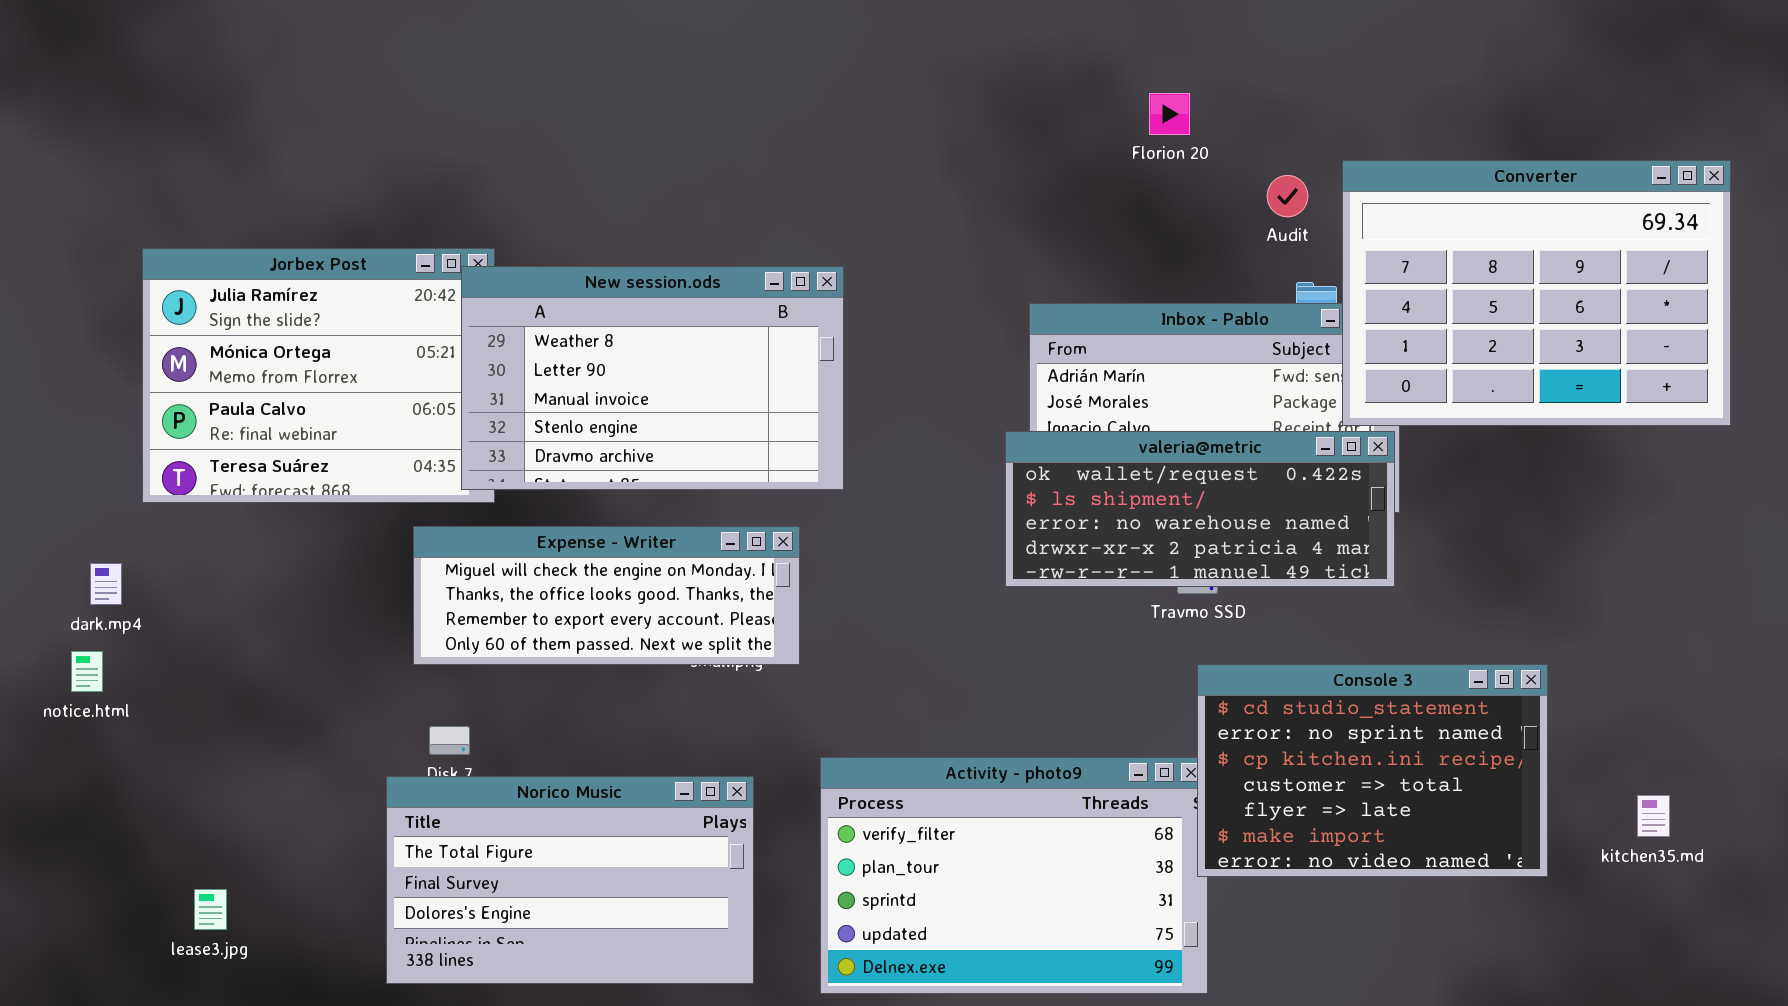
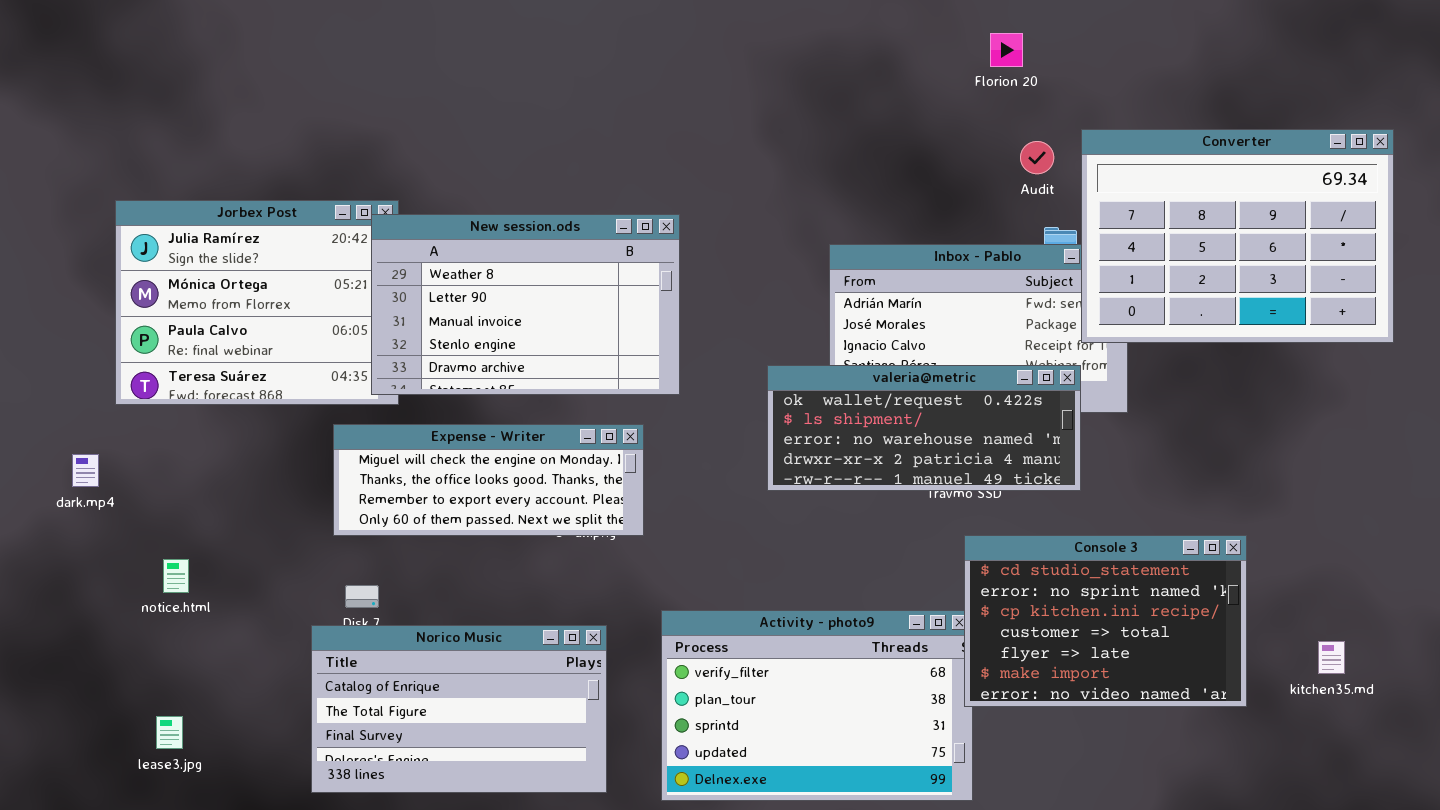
Florion 20: [1149,93,1190,135] -> [990,33,1023,67], moved
valeria@metric: [1005,431,1395,587] -> [767,365,1081,491], moved
notice.html: [71,651,103,692] -> [163,559,189,593], moved
Norico Music: [386,776,754,984] -> [311,625,607,793], scrolled up 1 row

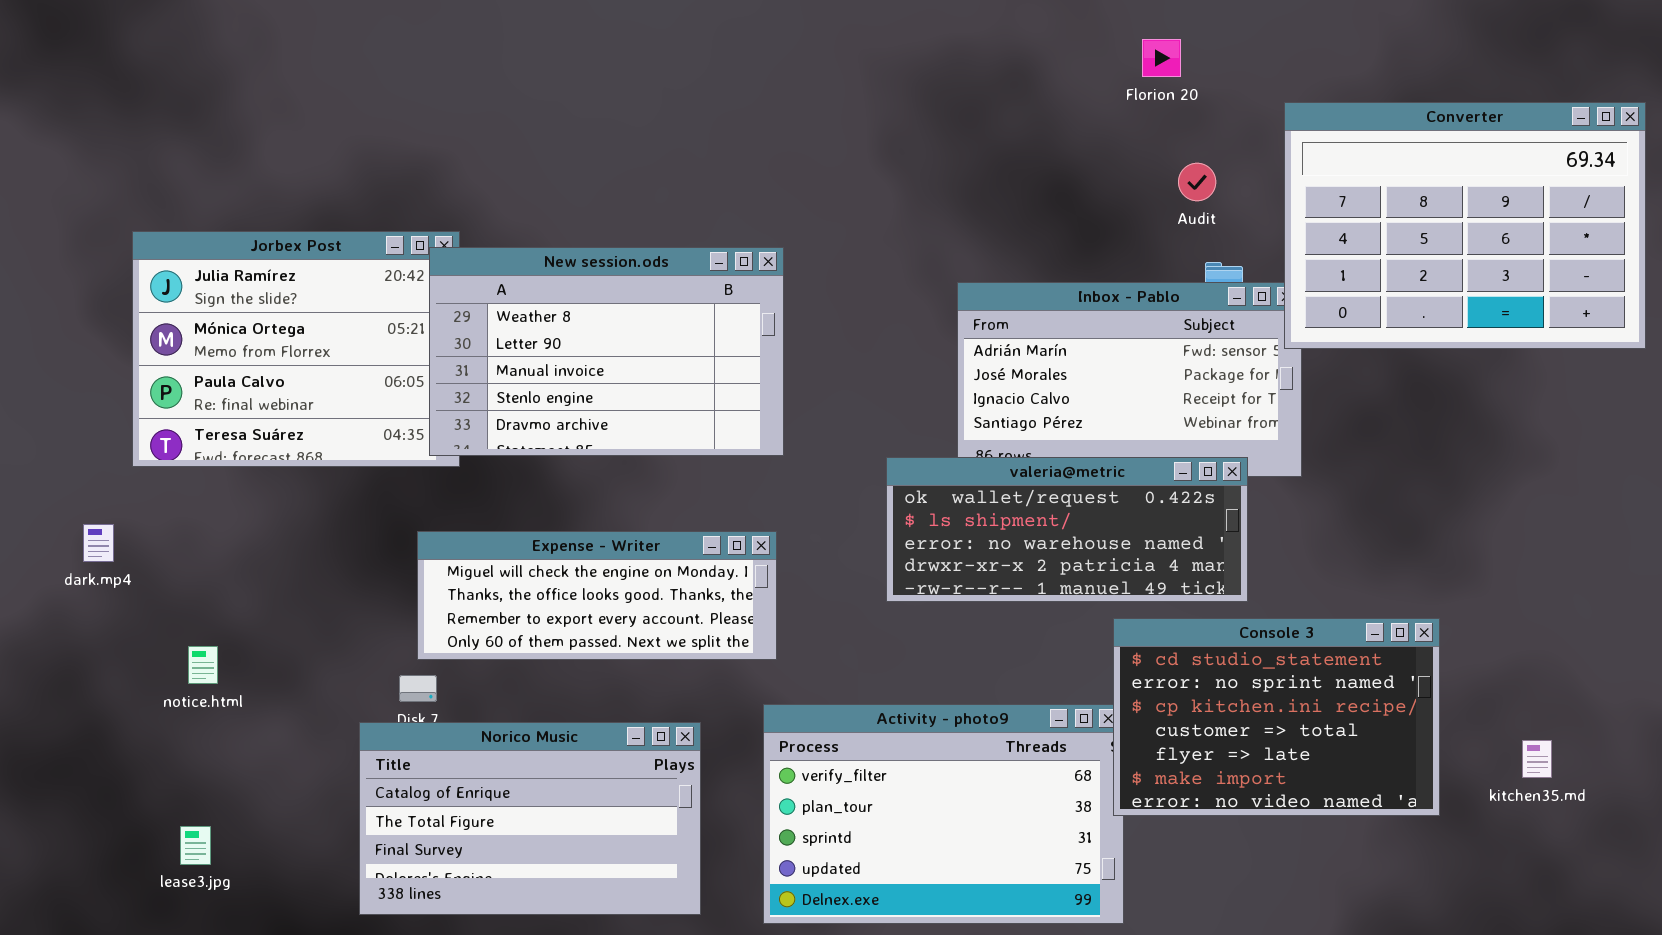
Converter: [1081,129,1394,343] -> [1284,102,1646,349], moved
valeria@metric: [767,365,1081,491] -> [886,457,1248,602], moved
Expense - Writer: [333,424,644,536] -> [417,531,777,660], moved

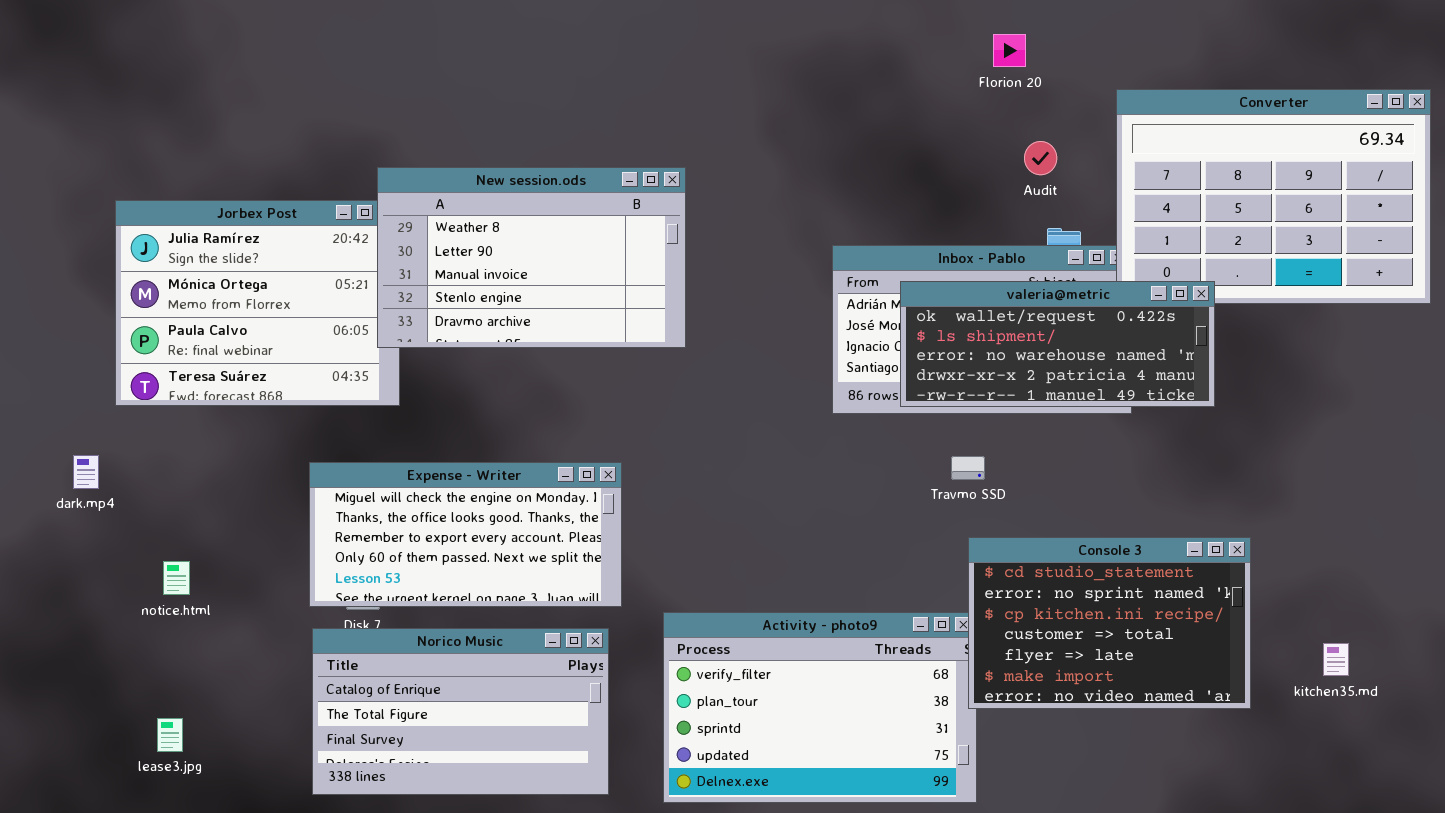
New session.ods: [429,247,784,456] -> [377,167,686,348], moved
valeria@metric: [886,457,1248,602] -> [900,281,1215,407], moved
Expense - Writer: [417,531,777,660] -> [309,462,622,607], moved, resized

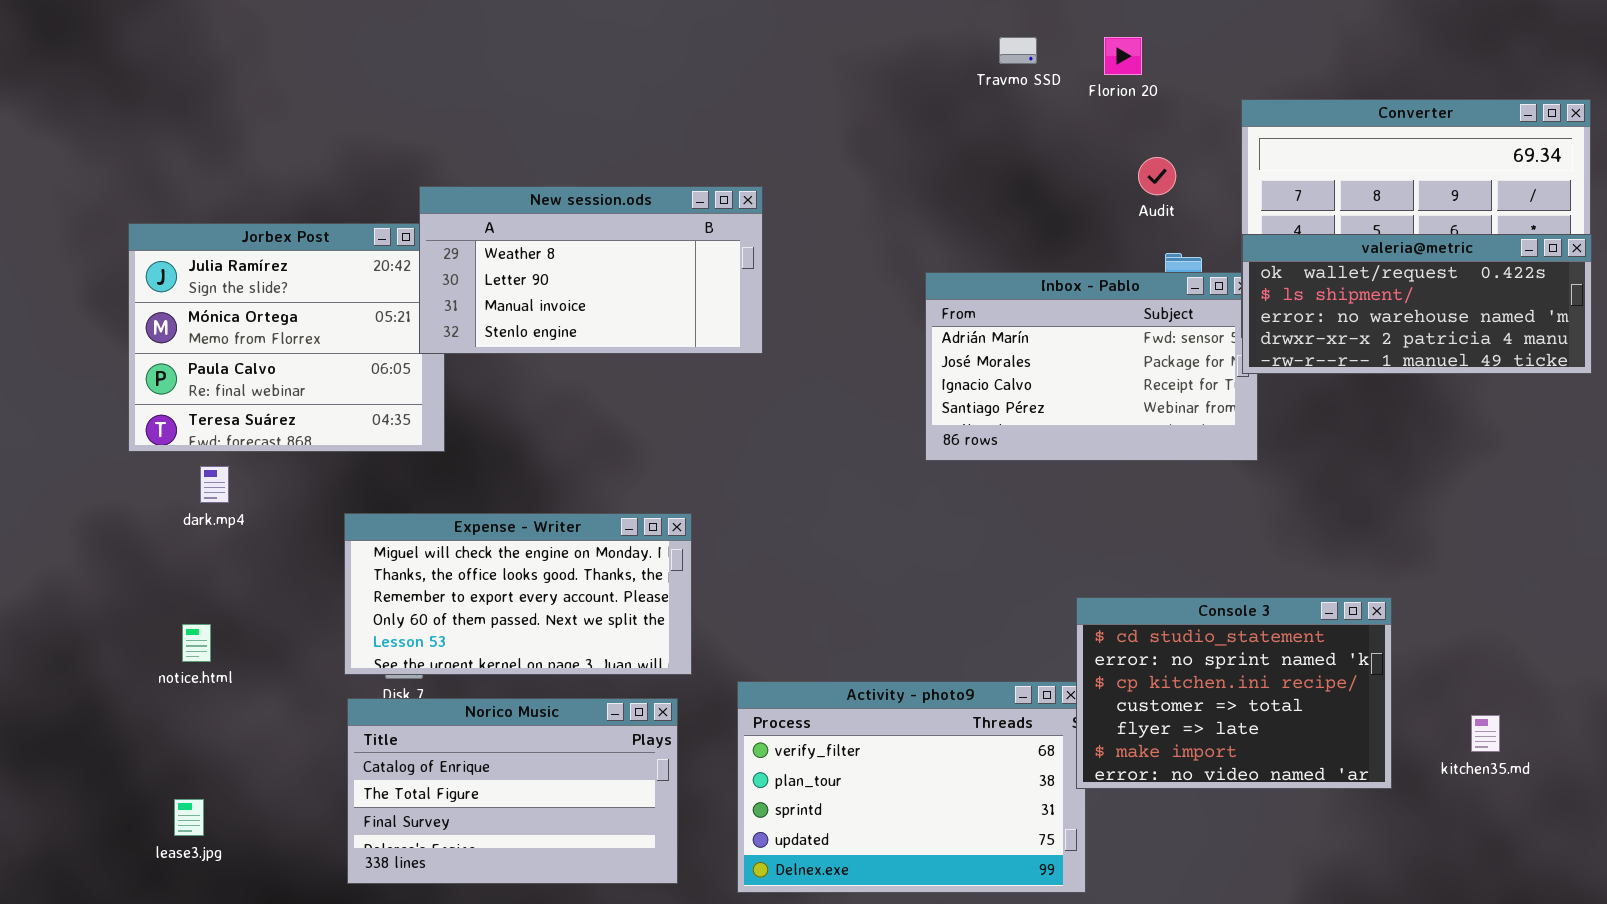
New session.ods: [377,167,686,348] -> [419,186,763,354], resized
valeria@metric: [900,281,1215,407] -> [1242,234,1592,374], moved
dark.mp4: [73,455,99,489] -> [200,466,229,503], moved
Travmo SSD: [951,456,985,480] -> [999,37,1037,64], moved

